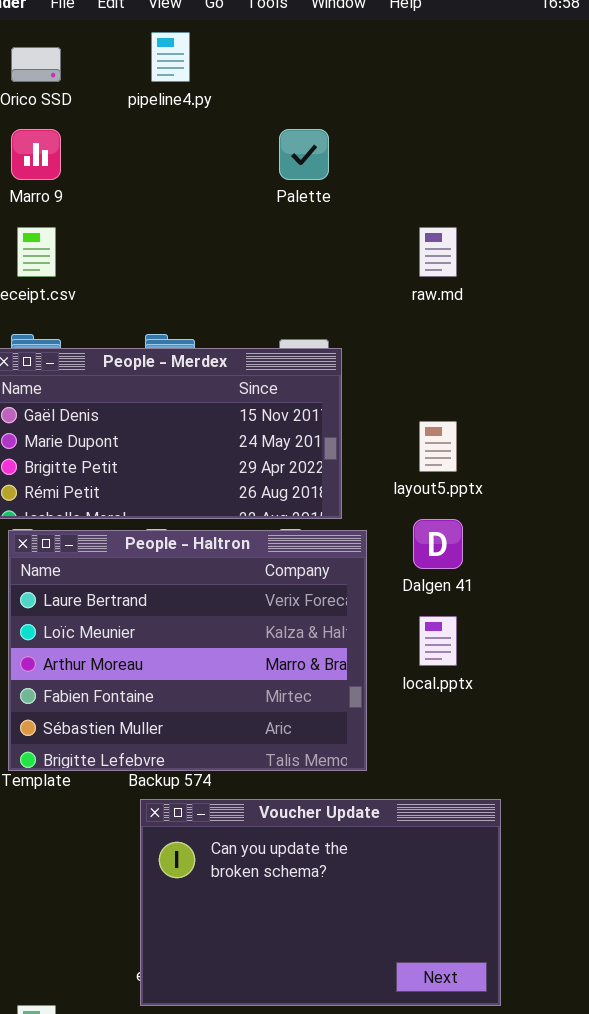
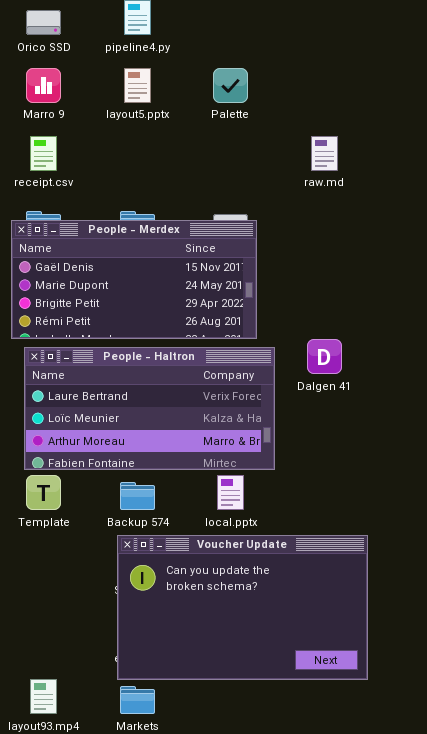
layout5.pptx: [419,421,457,472] -> [124,68,151,103], moved
People - Haltron: [8,530,367,771] -> [24,347,275,470], resized
local.pptx: [419,616,457,666] -> [217,475,244,510], moved

